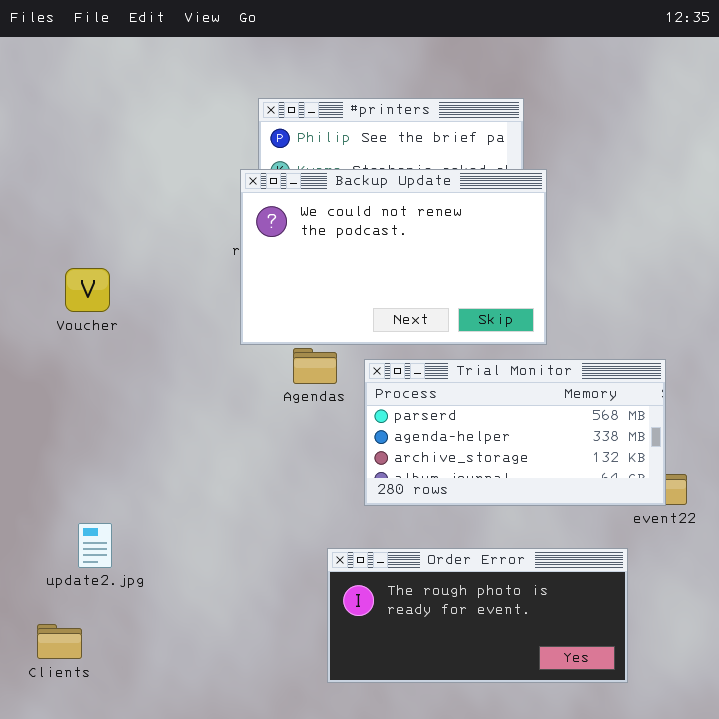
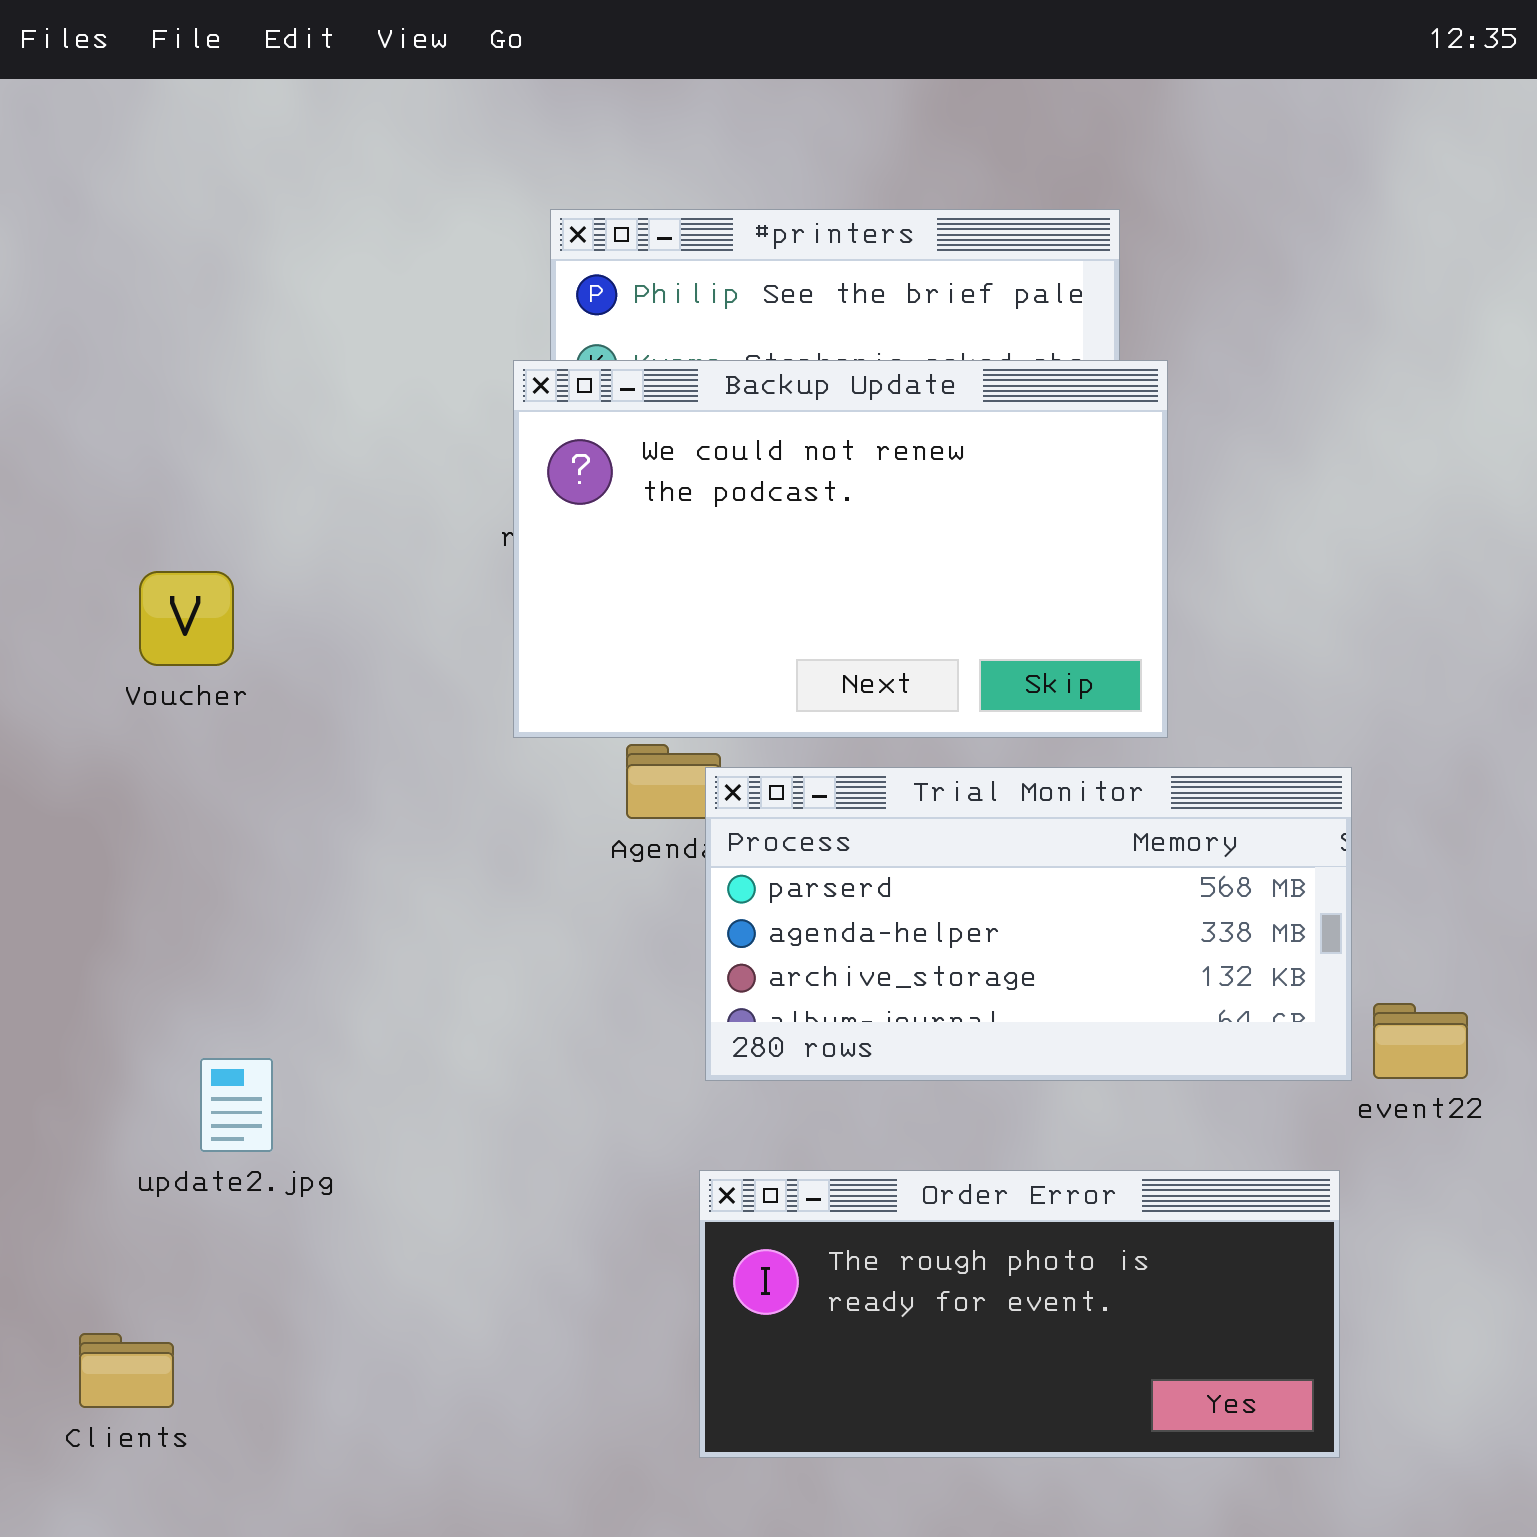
Trial Monitor: [364,359,666,506] -> [705,767,1352,1081], moved
update2.jpg: [78,523,112,568] -> [200,1058,273,1152], moved

